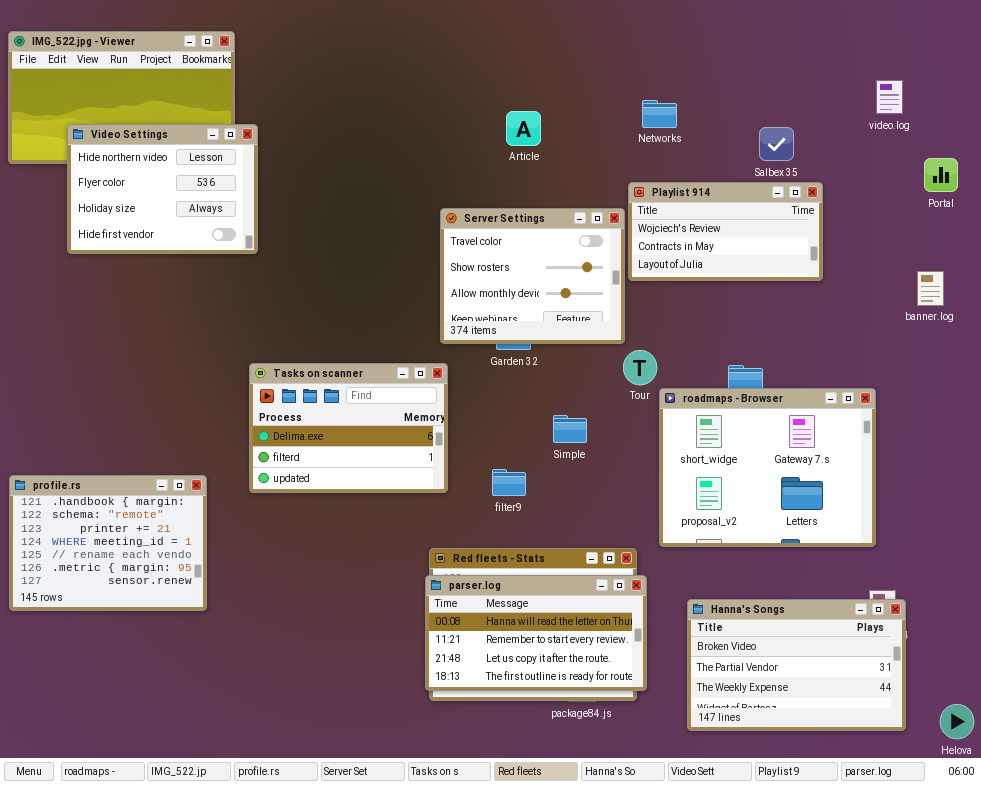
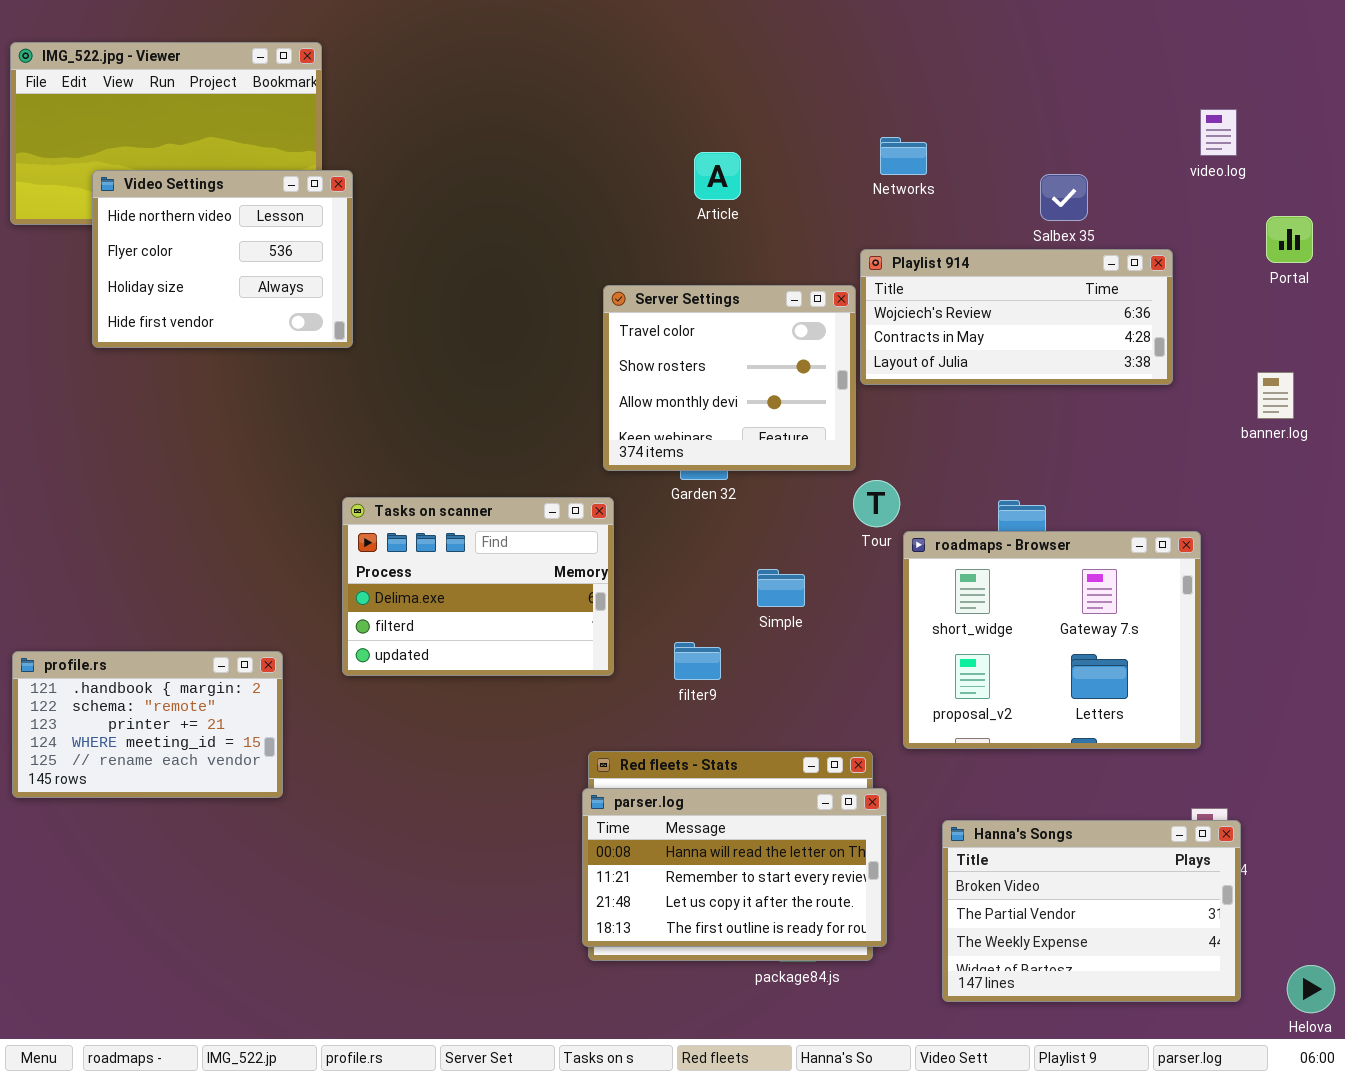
Playlist 914: [628,182,823,281] -> [860,249,1173,385], resized
profile.rs: [9,475,207,611] -> [12,651,283,798], resized

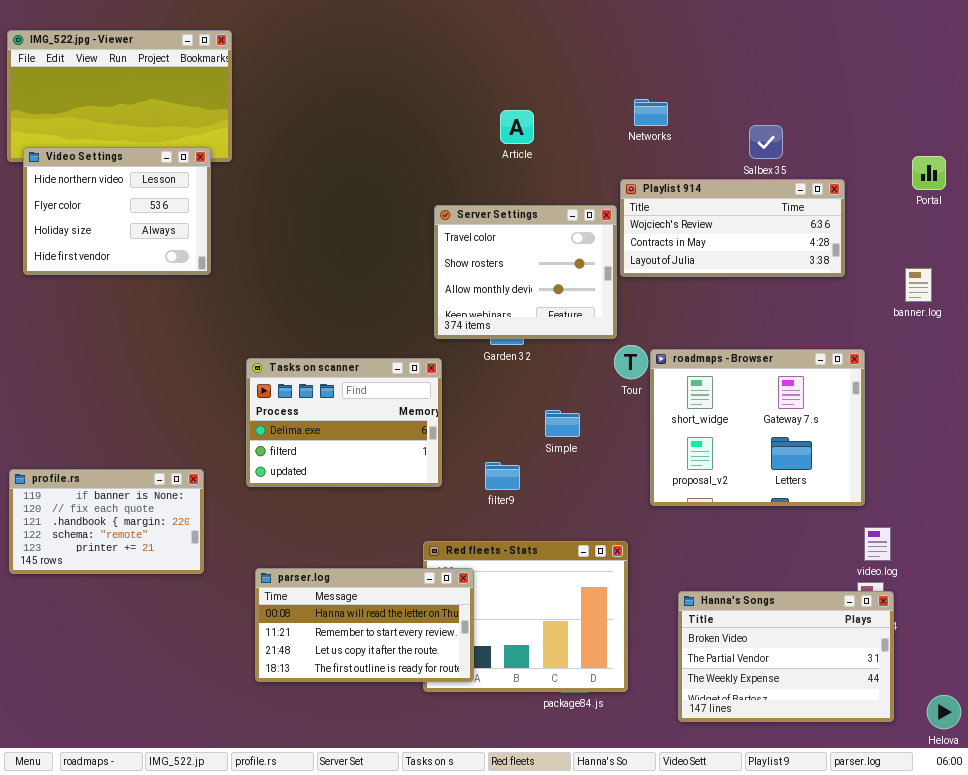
video.log: [1200,109,1237,156] -> [864,527,891,561], moved
Video Settings: [92,170,353,348] -> [23,147,211,275], moved
roadmaps - Browser: [903,531,1201,749] -> [650,349,865,506], moved
profile.rs: [12,651,283,798] -> [9,469,204,574], scrolled up 2 rows
parser.log: [582,788,887,947] -> [255,568,474,682], moved

